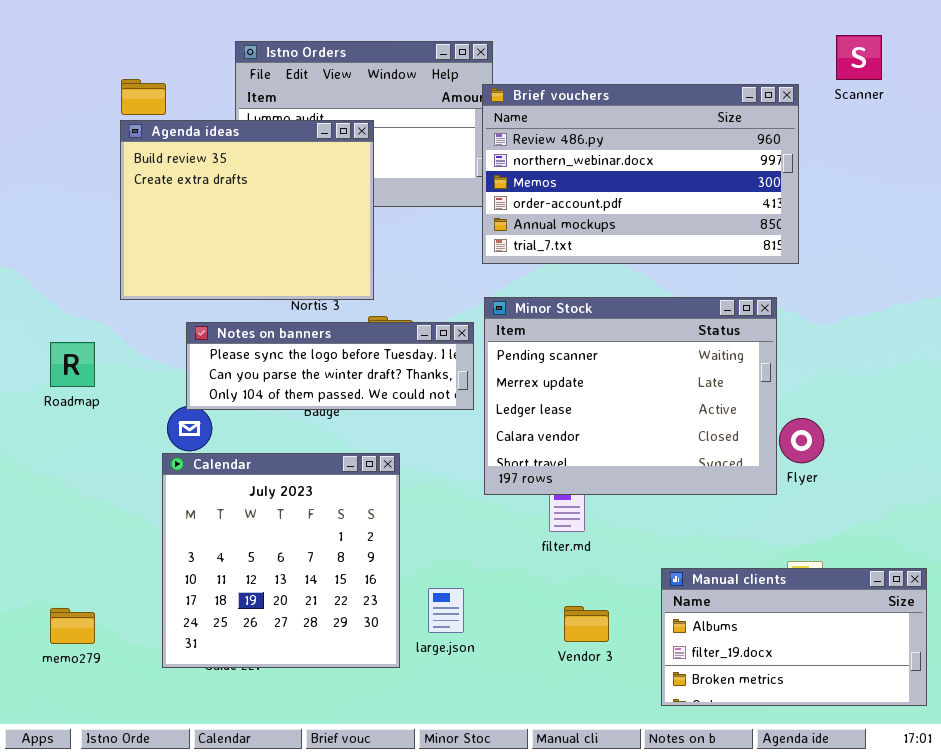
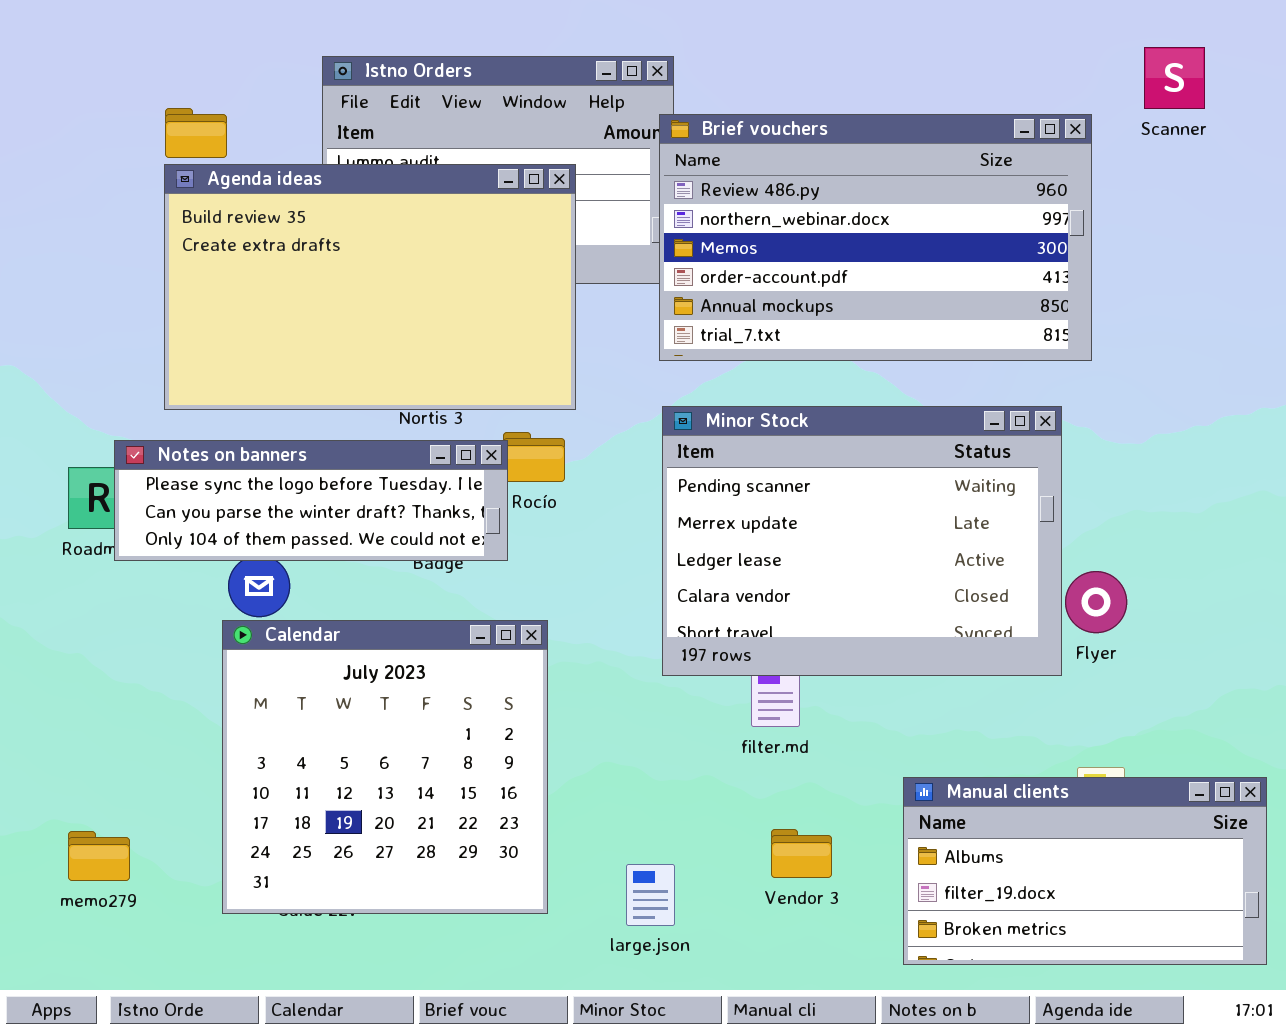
Agenda ideas: [120,120,374,300] -> [164,164,576,410], resized
Notes on banners: [186,322,474,410] -> [114,440,508,561], moved
large.json: [428,588,464,633] -> [626,864,675,926], moved

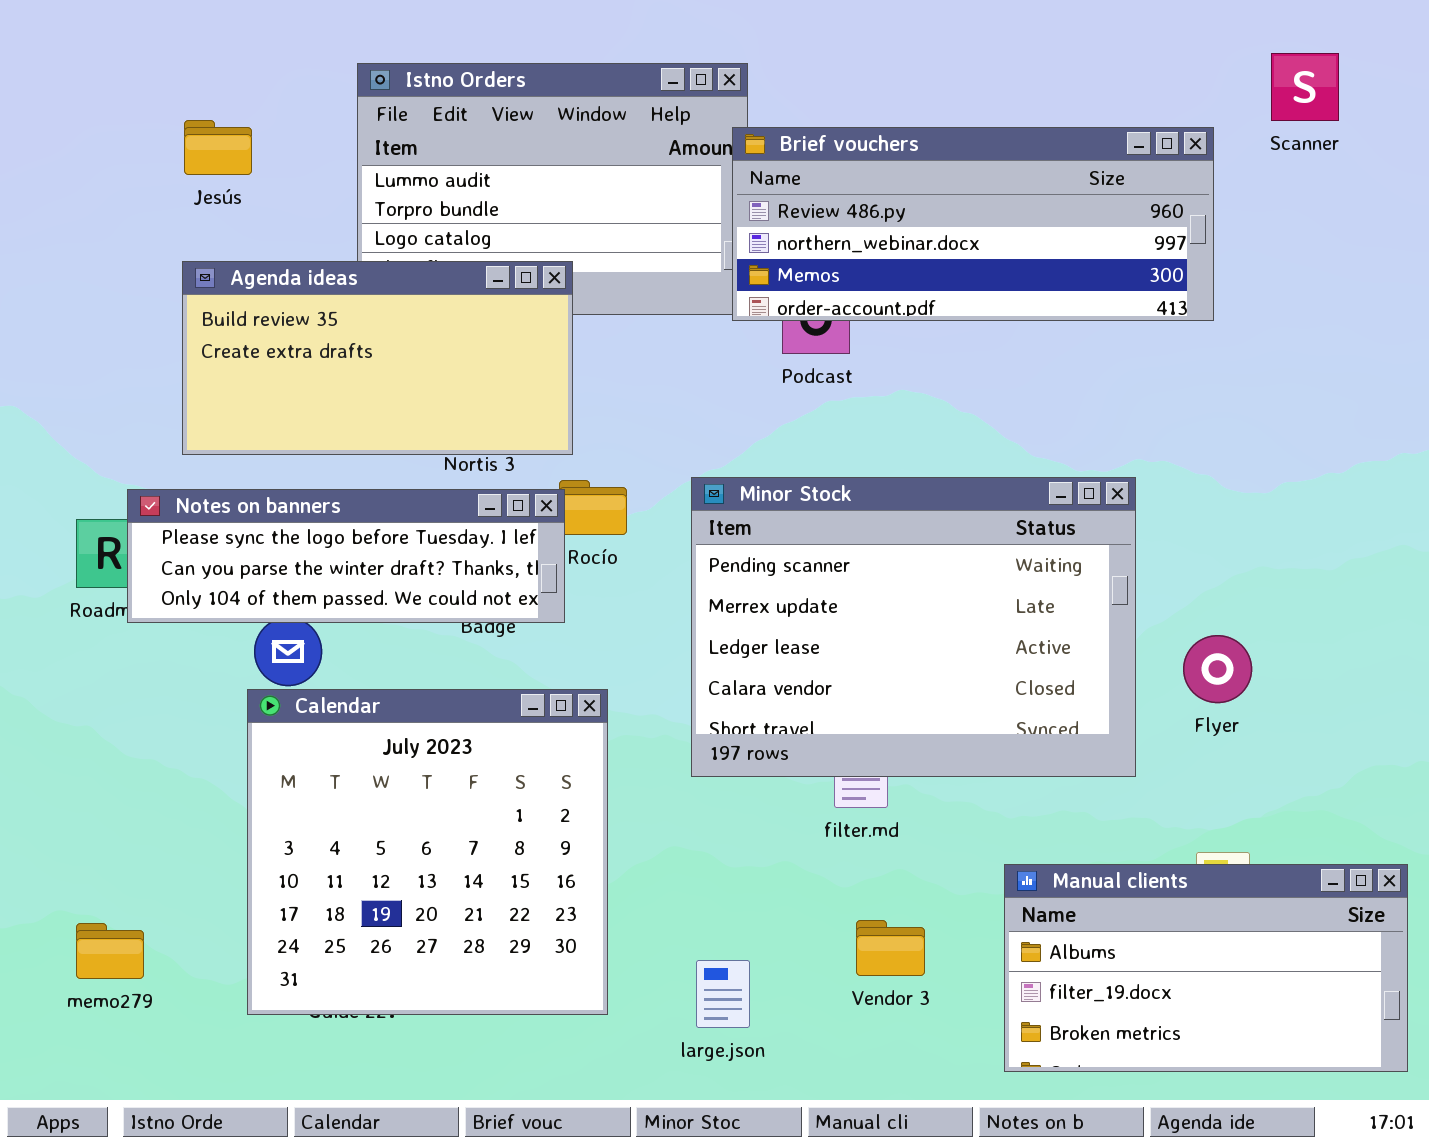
Brief vouchers: [659,114,1092,361] -> [732,127,1214,321], resized
Agenda ideas: [164,164,576,410] -> [182,261,573,455], resized
Minor Stock: [662,406,1062,676] -> [691,477,1136,777], moved

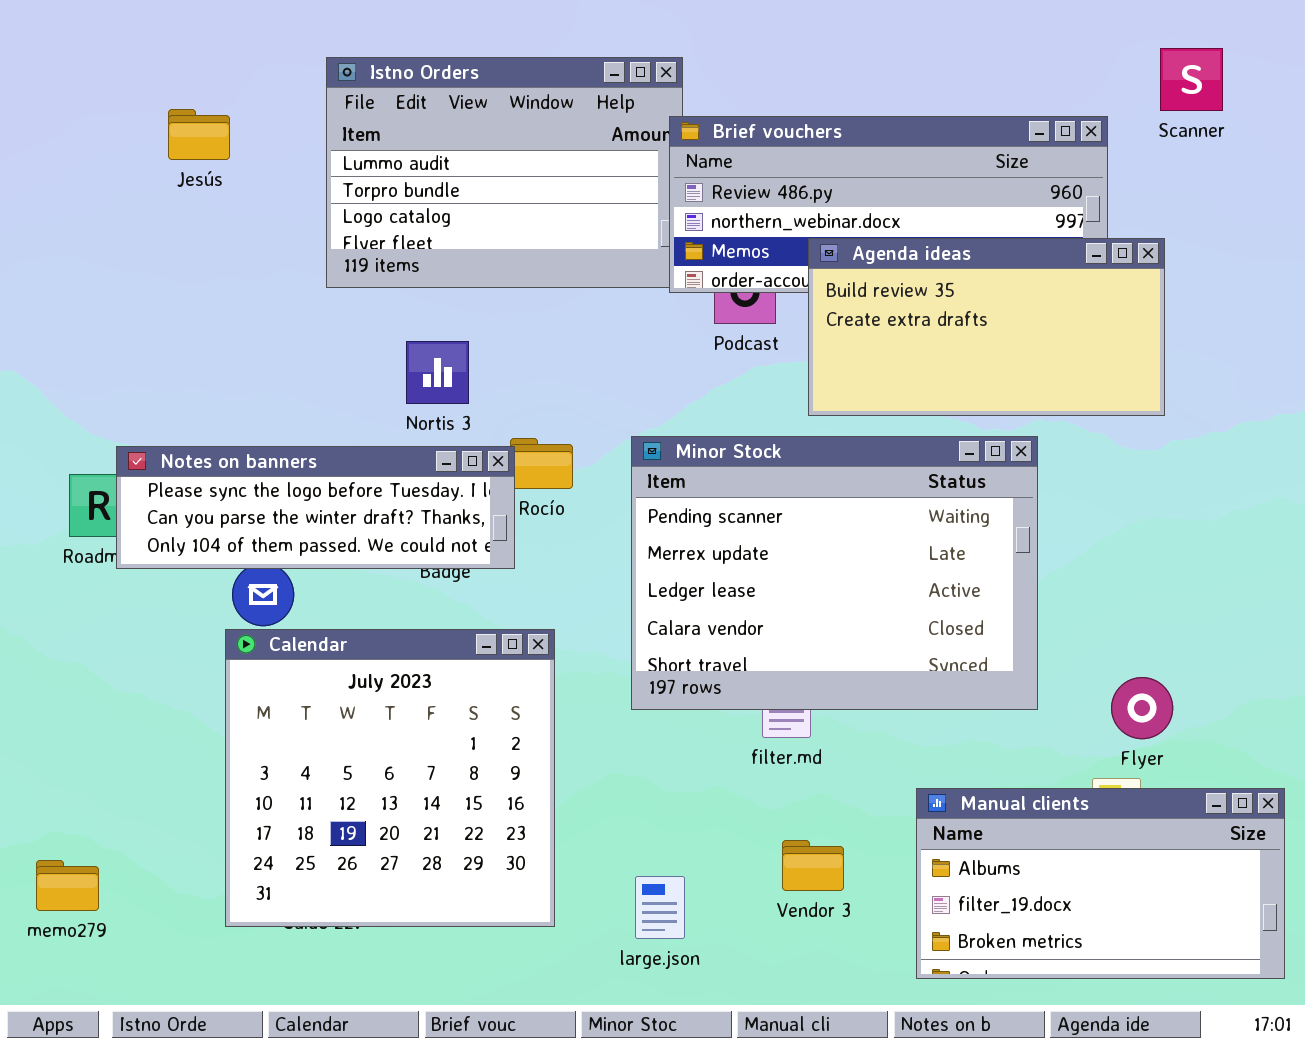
Agenda ideas: [182,261,573,455] -> [808,238,1165,416], moved
Flyer: [1183,635,1252,703] -> [1111,677,1173,739], moved
memo279: [76,923,144,979] -> [36,860,99,911], moved

